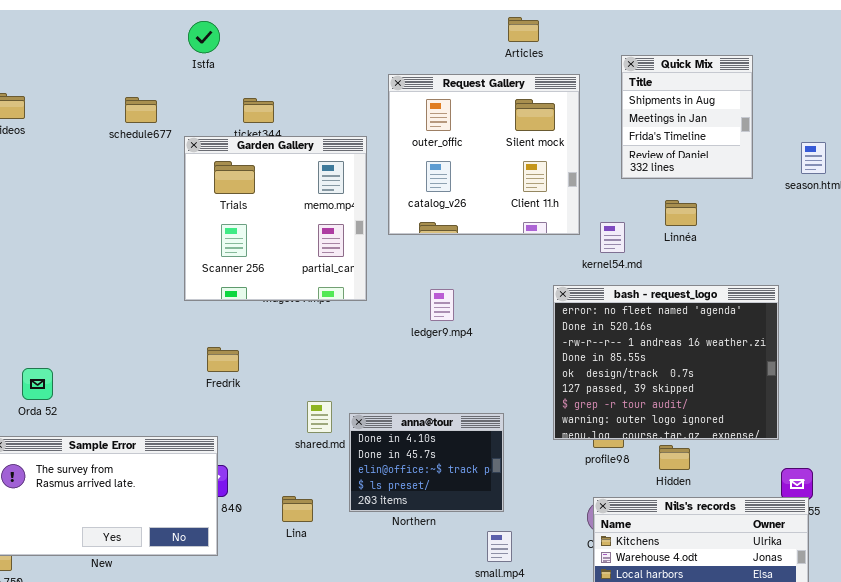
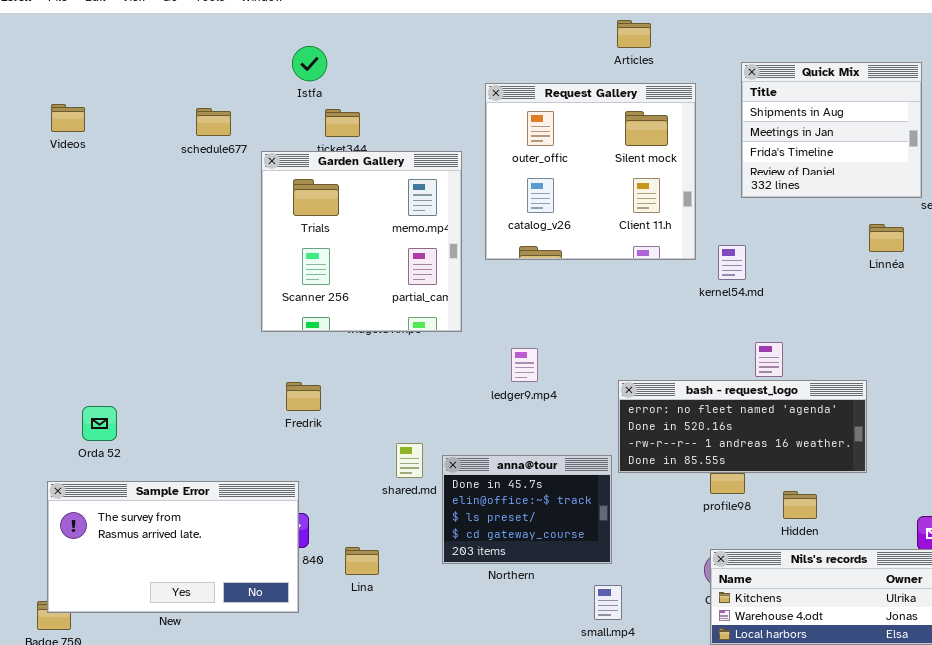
Istfa: [188,21,220,53] -> [292,46,327,81], moved
Quick Mix: [621,55,753,179] -> [741,62,922,198], resized
Linnéa: [665,200,697,226] -> [869,224,904,252], moved
bash - request_logo: [553,285,779,440] -> [618,380,867,473], moved, resized
ledger9.mp4: [430,289,454,321] -> [511,348,538,382], moved
anna@tour: [349,413,504,512] -> [442,455,612,564], scrolled down 1 row
Lina: [282,496,313,522] -> [345,547,379,575], moved

